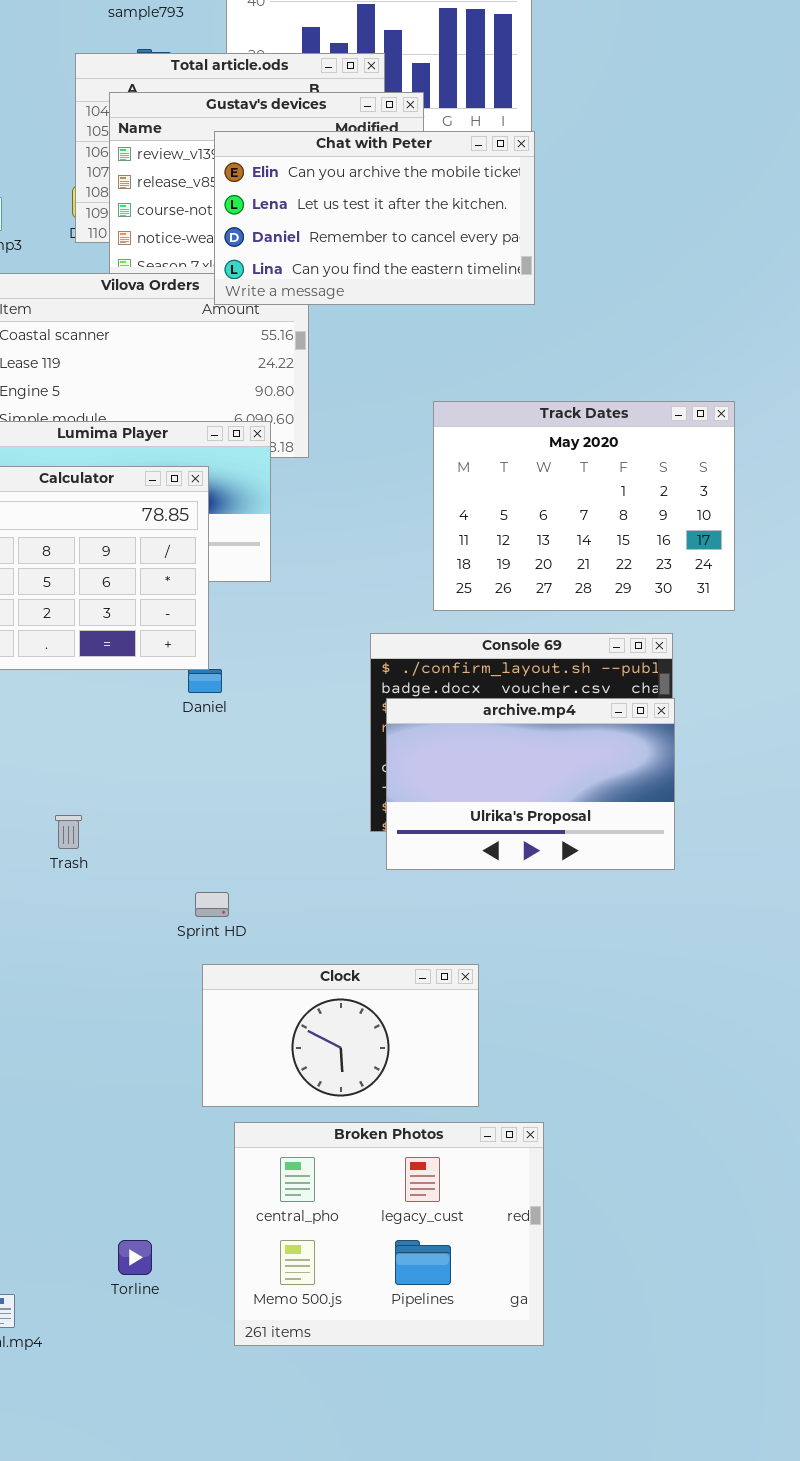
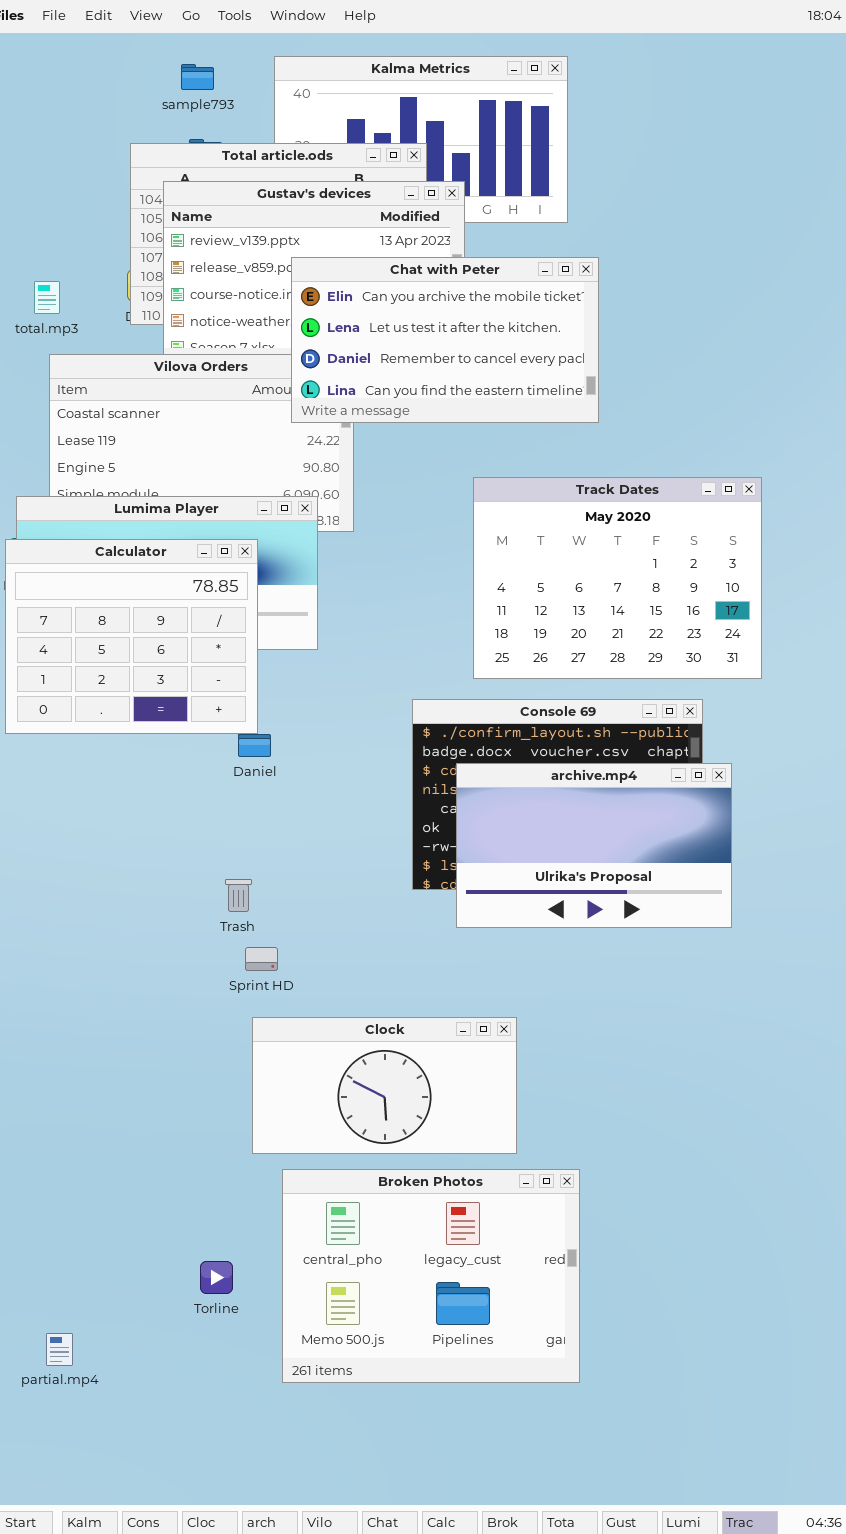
Chat with Peter: [214,131,535,305] -> [291,257,599,423], moved
archive.mp4: [386,698,675,870] -> [456,763,732,928], moved
Trash: [55,815,82,849] -> [225,879,252,912], moved
Torline: [118,1240,152,1275] -> [200,1261,233,1294], moved

